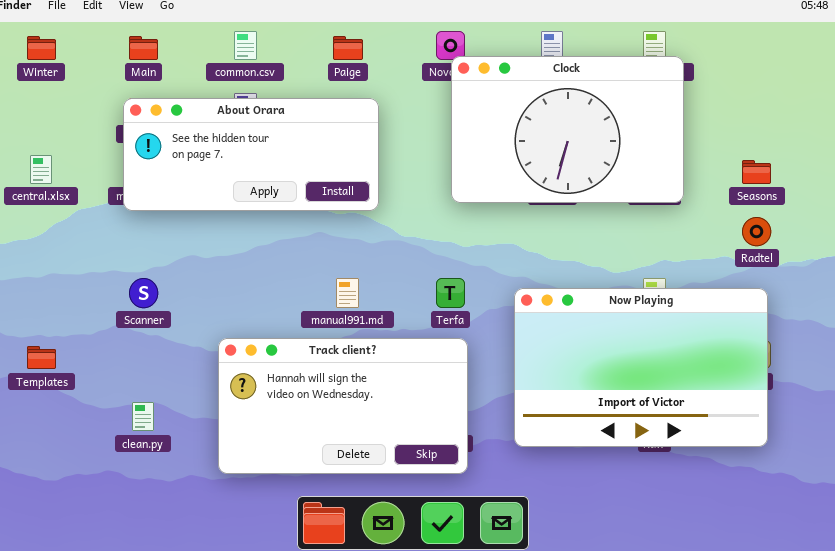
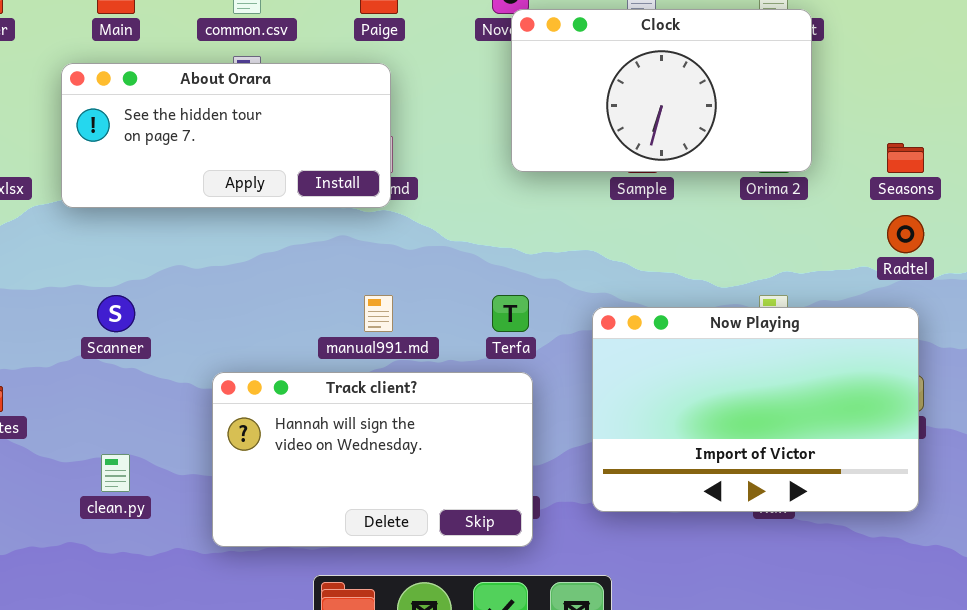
Clock: [451,56,684,203] -> [511,9,812,172], resized
About Orara: [123,98,379,211] -> [61,63,391,208], moved

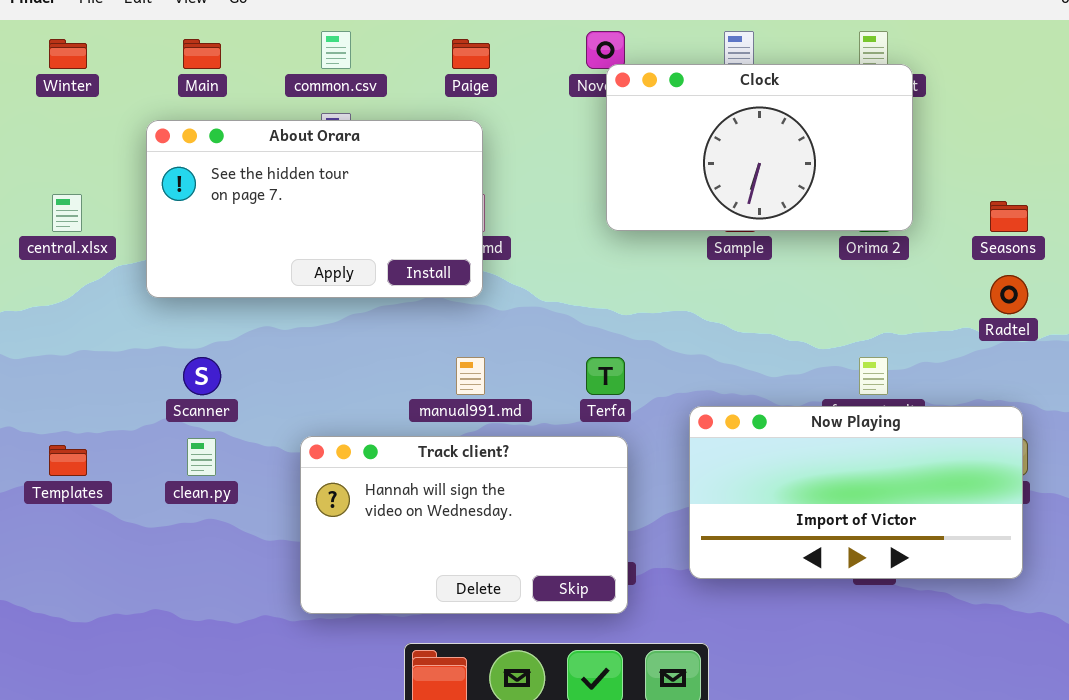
About Orara: [61,63,391,208] -> [146,120,483,298], resized
Now Playing: [592,307,919,512] -> [689,406,1023,579], resized
clean.py: [101,454,130,492] -> [187,438,216,476], moved

